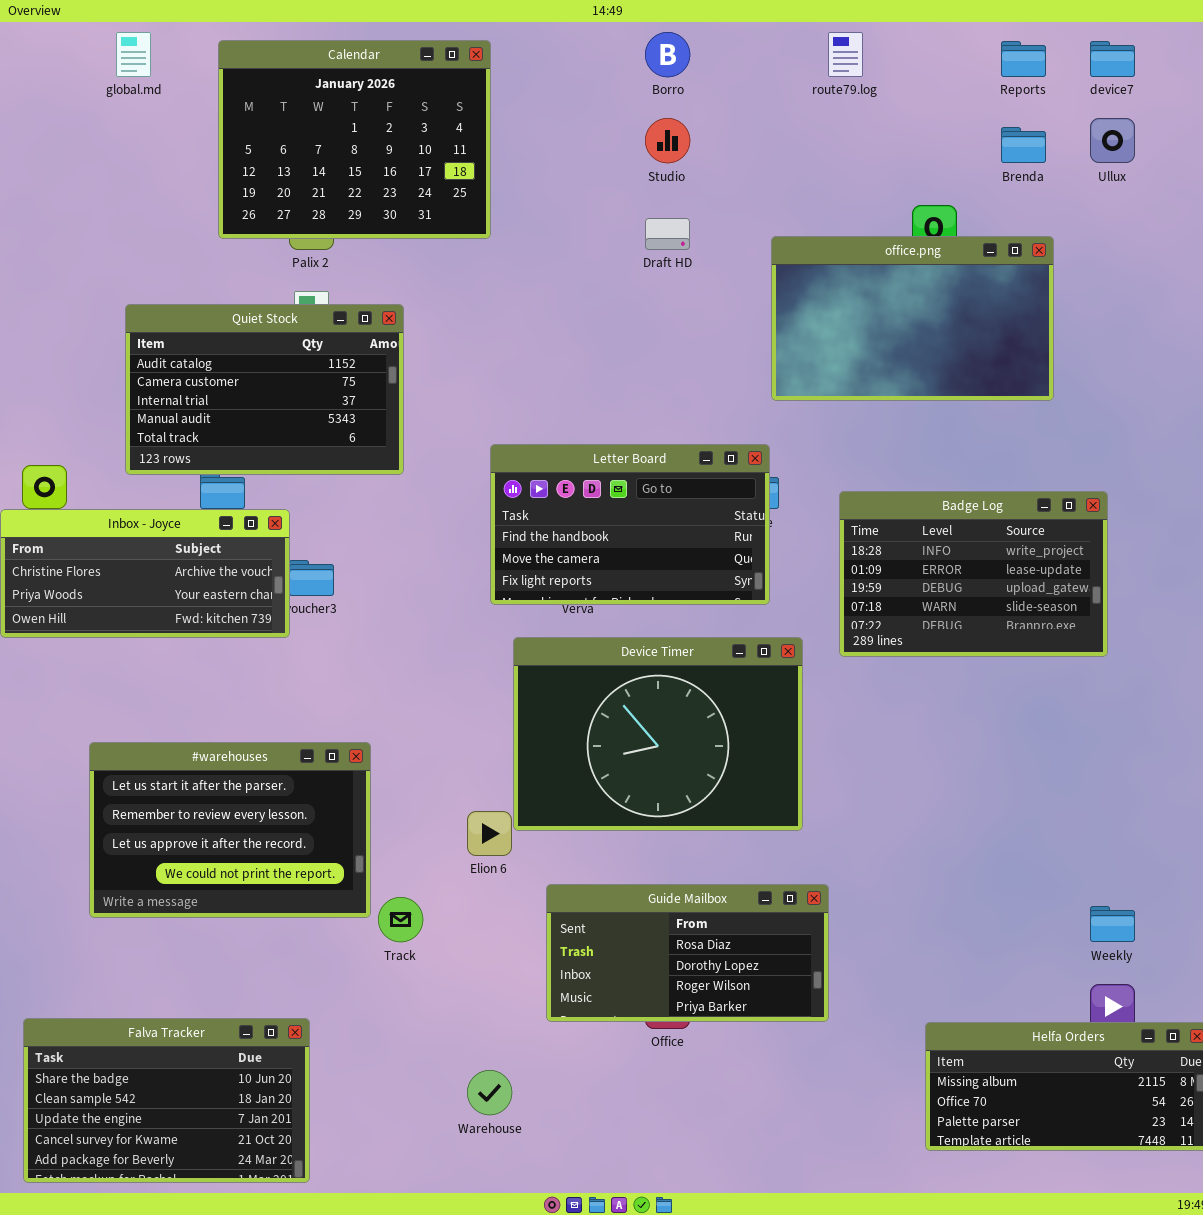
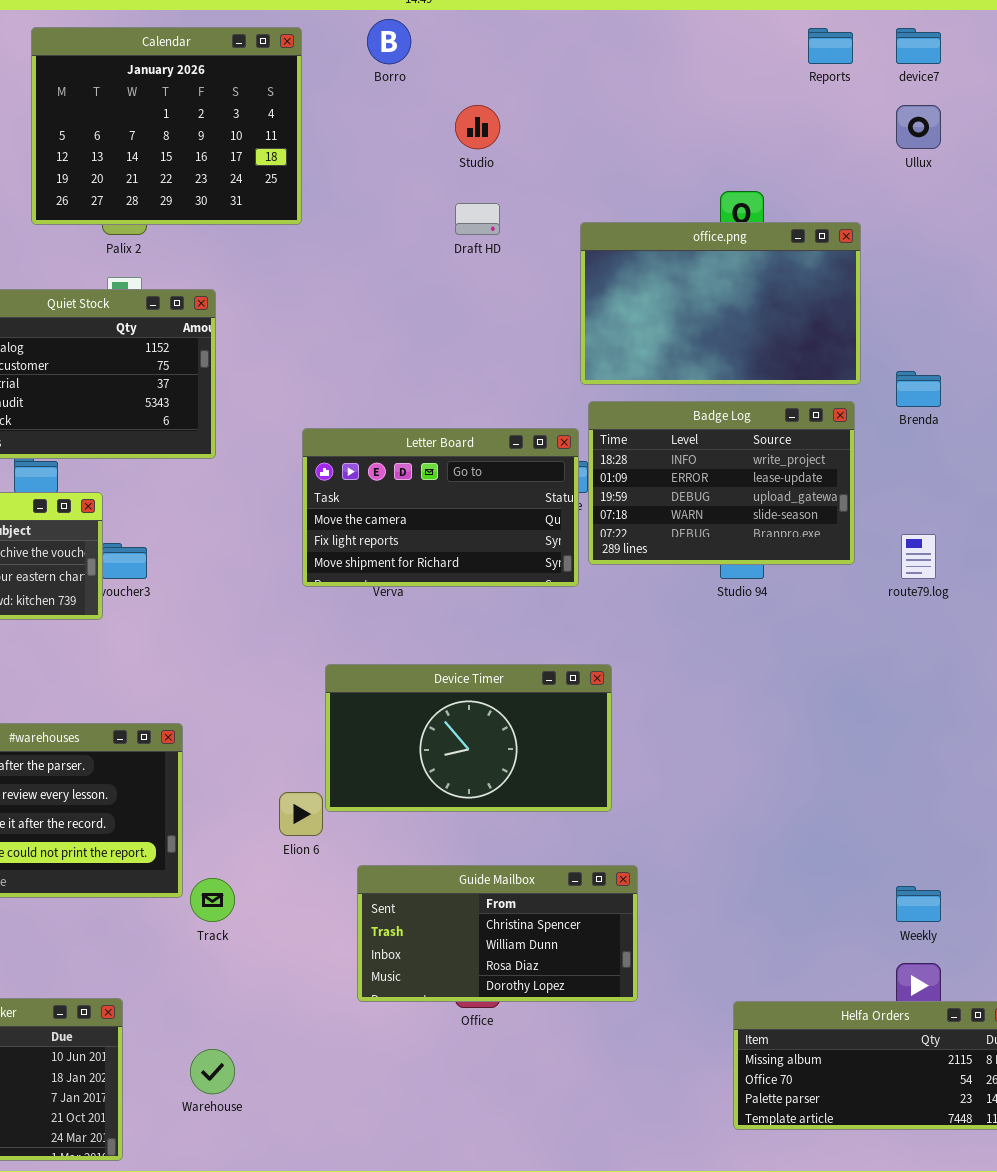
Borro: [645,32,690,77] -> [367,19,411,64], moved
route79.log: [828,32,863,77] -> [901,534,936,579], moved
Brenda: [1001,127,1046,163] -> [896,371,941,407], moved
Letter Board: [490,444,770,605] -> [302,428,579,587], scrolled down 1 row
Badge Log: [839,491,1108,657] -> [588,401,855,565], moved
Device Timer: [513,637,803,831] -> [325,664,612,812], resized
Guide Mailbox: [546,884,829,1022] -> [357,865,638,1002], scrolled up 2 rows
Warehouse: [467,1070,512,1115] -> [190,1049,235,1094], moved

